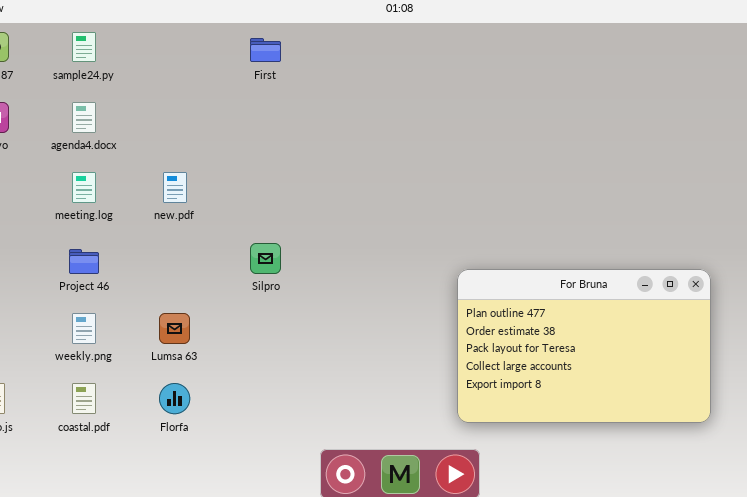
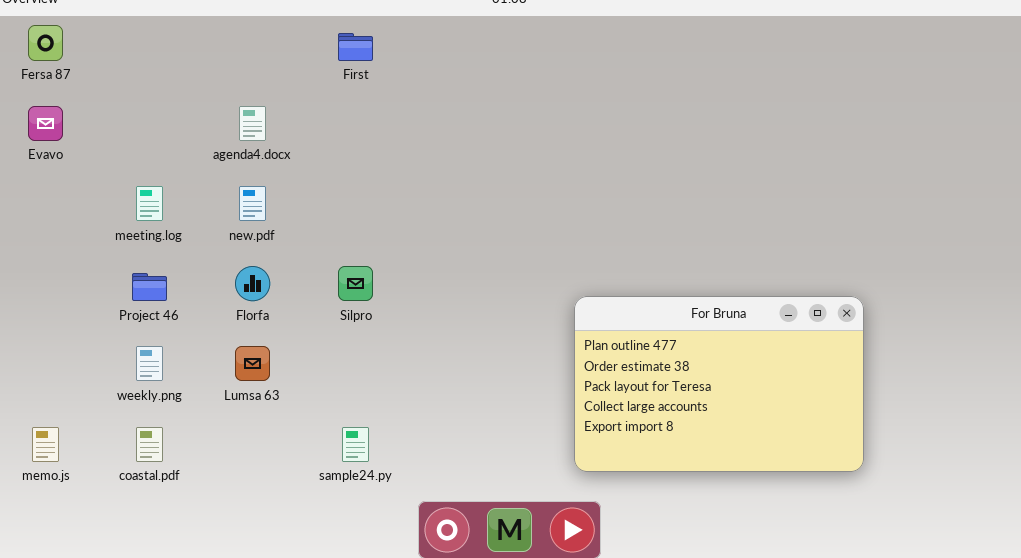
sample24.py: [72,32,96,62] -> [342,427,369,462], moved
agenda4.docx: [72,102,96,133] -> [239,106,266,141], moved
Florfa: [159,383,190,414] -> [235,266,270,301], moved

